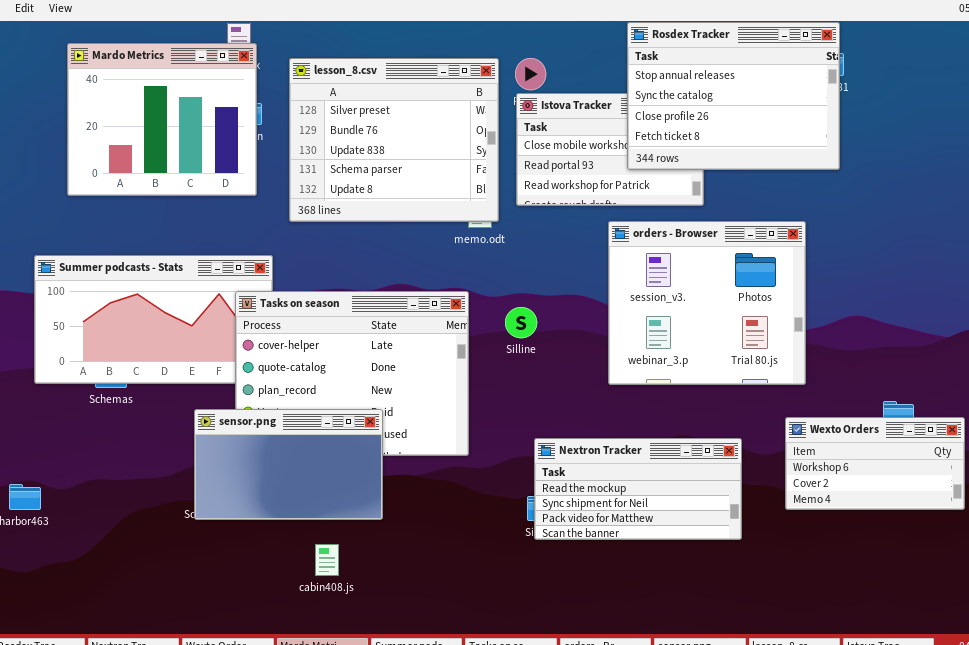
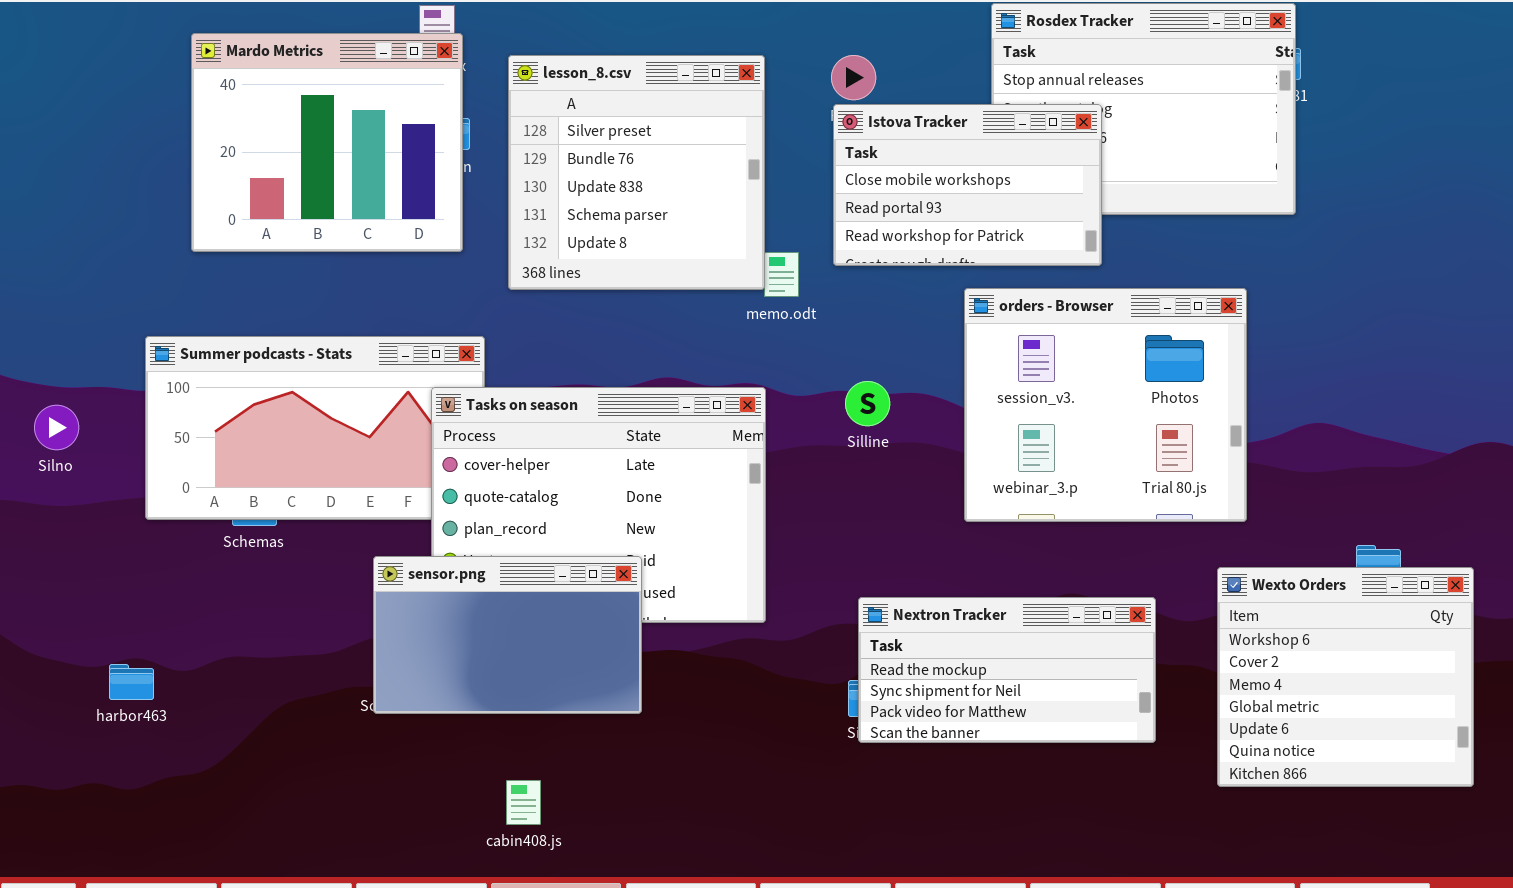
lesson_8.csv: [289,58,499,222] -> [508,55,765,290], resized
Istova Tracker: [516,93,704,206] -> [833,104,1102,266], raised
Silline: [505,307,537,338] -> [845,381,890,426], moved
Wexto Orders: [785,417,965,510] -> [1217,567,1474,787], resized
cabin408.js: [315,544,339,576] -> [506,780,541,825], moved

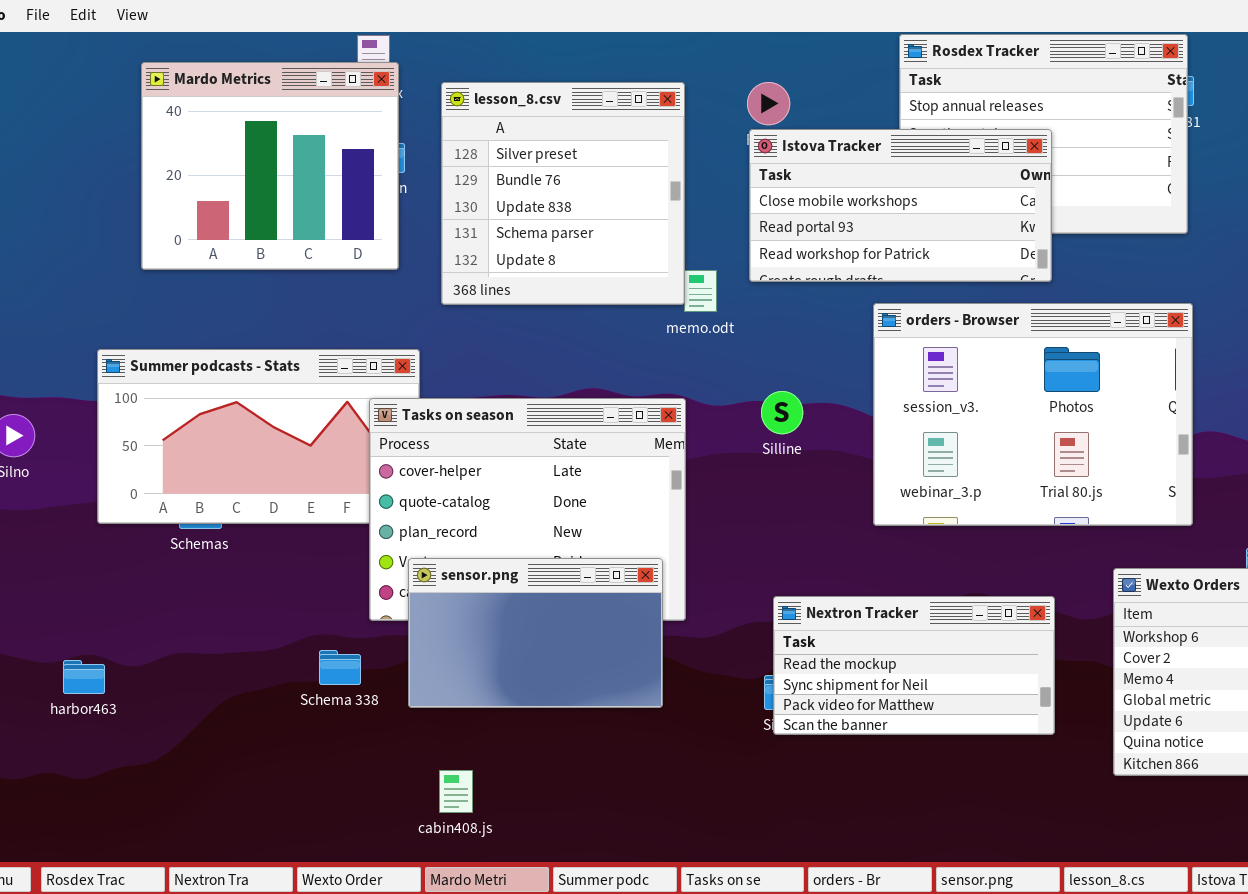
Istova Tracker: [833,104,1102,266] -> [749,129,1052,282], resized
orders - Browser: [964,288,1247,522] -> [873,303,1193,526], resized
sensor.png: [373,556,642,714] -> [408,558,663,708], moved

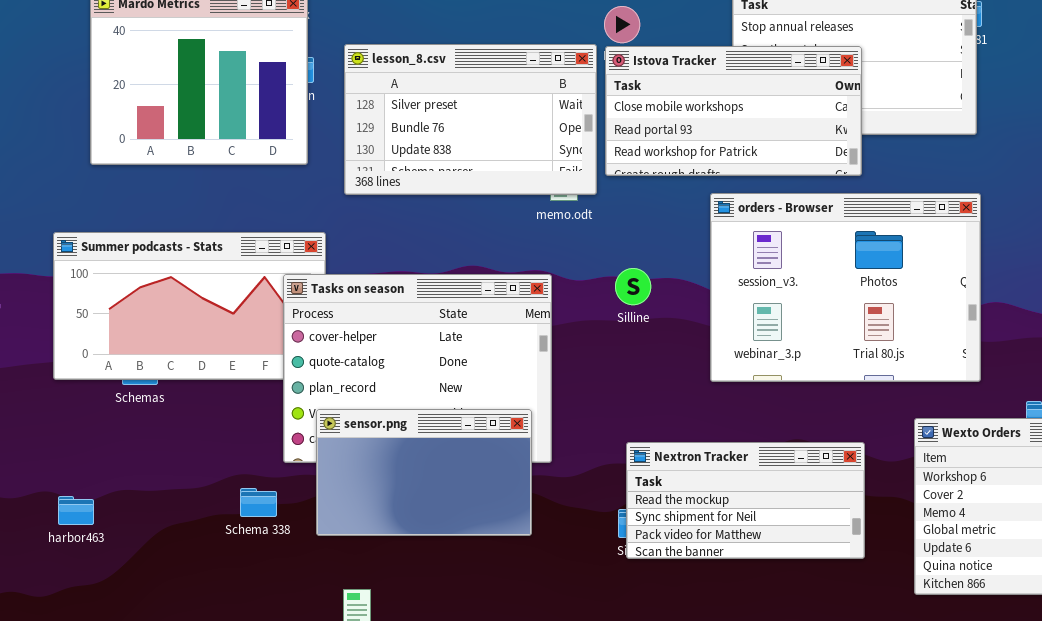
lesson_8.csv: [441,82,685,305] -> [344,44,597,195], resized
harbor463: [63,660,105,694] -> [58,496,94,525], moved

